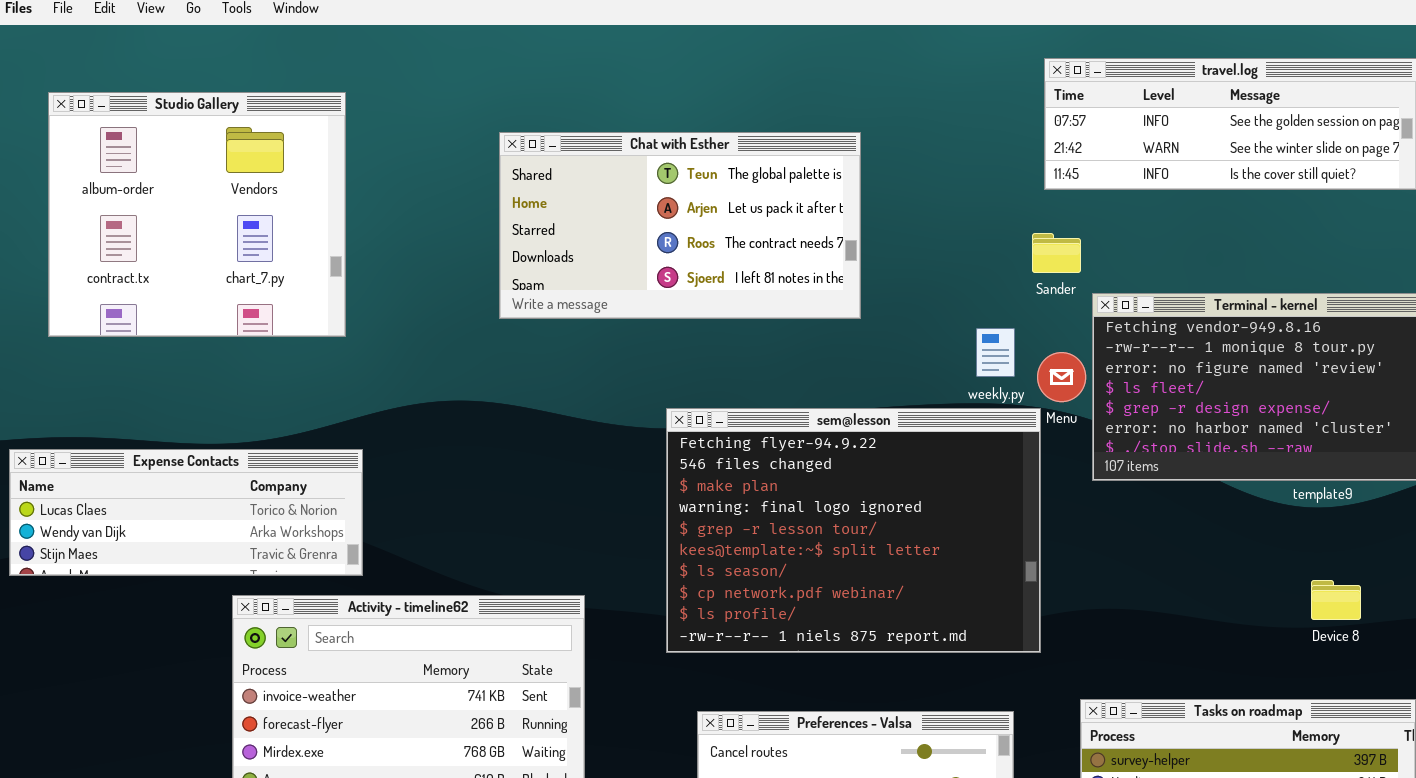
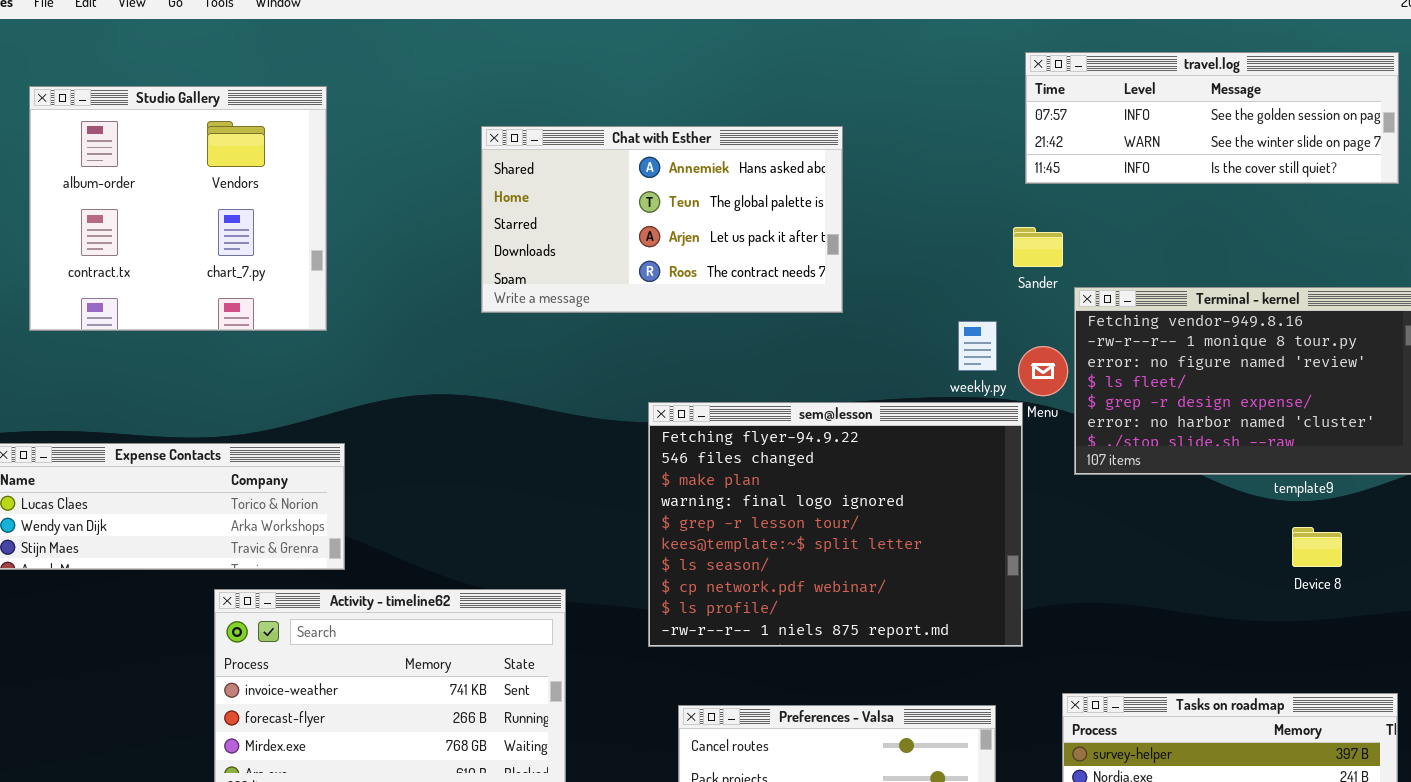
Chat with Esther: [499,132,861,319] -> [481,126,843,313], scrolled up 1 row
Device 8: [1311,580,1361,620] -> [1292,527,1342,567], moved

